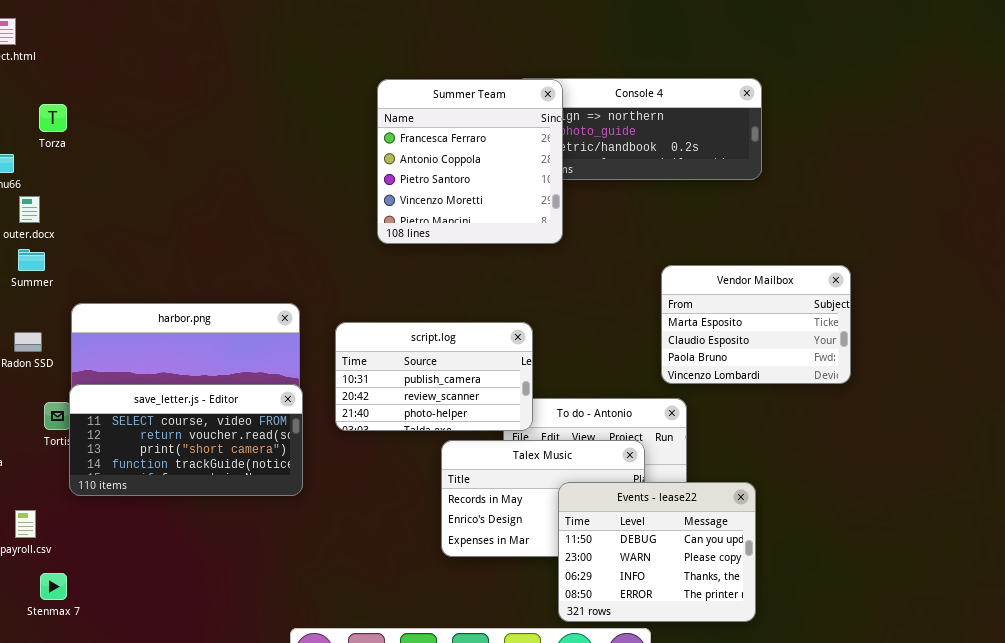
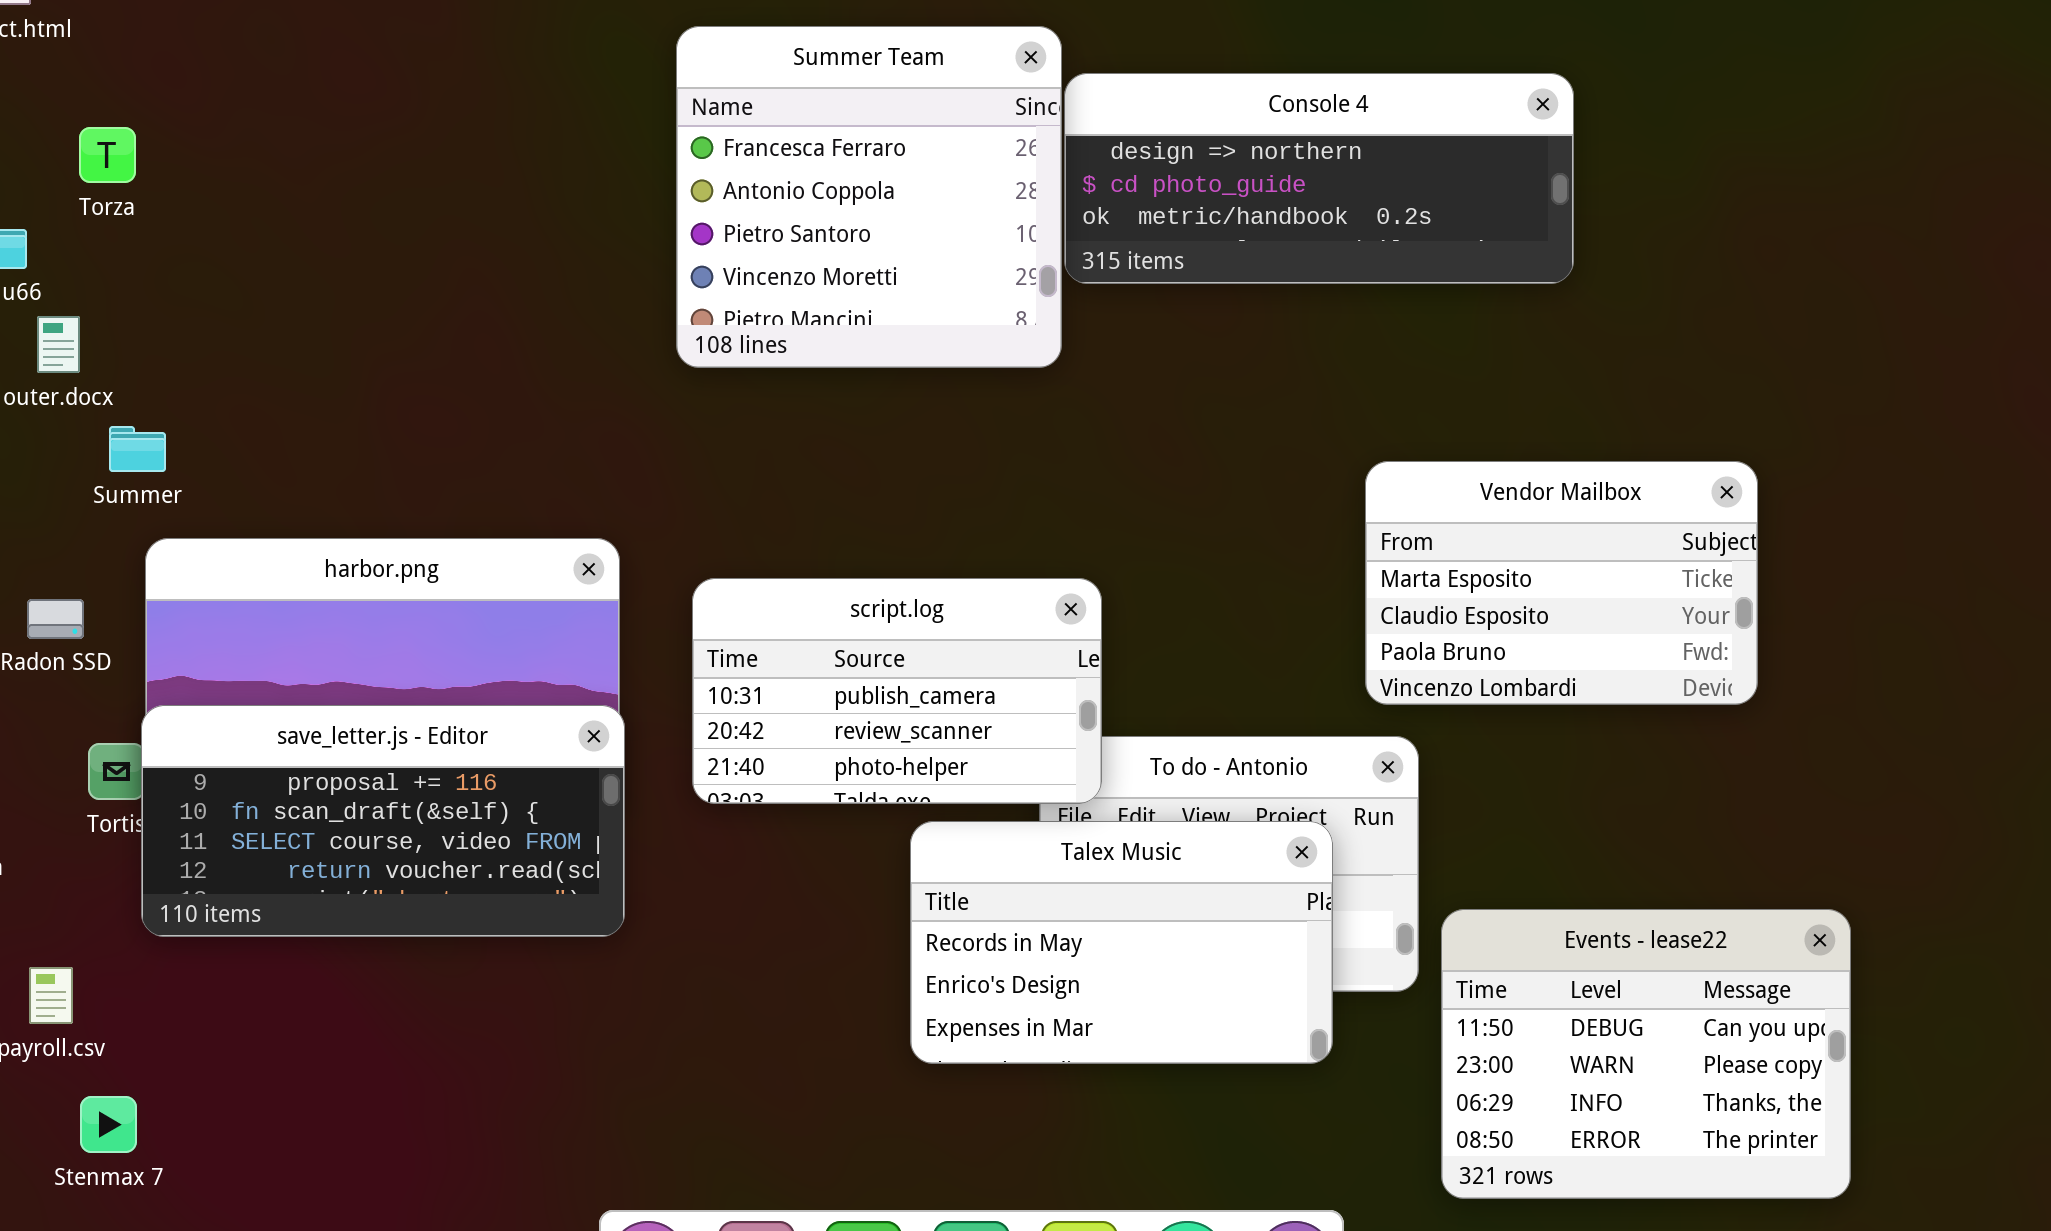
Summer Team: [377,79,563,244] -> [676,26,1062,368], moved
Summer: [18,249,45,271] -> [109,426,166,472], moved
save_letter.js - Editor: [69,384,303,496] -> [141,705,625,937], scrolled up 2 rows
Events - lease22: [558,482,756,622] -> [1441,909,1851,1199], moved

